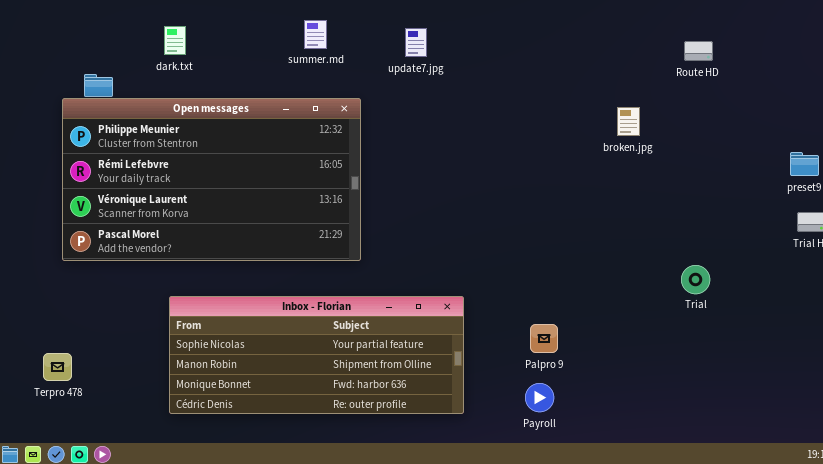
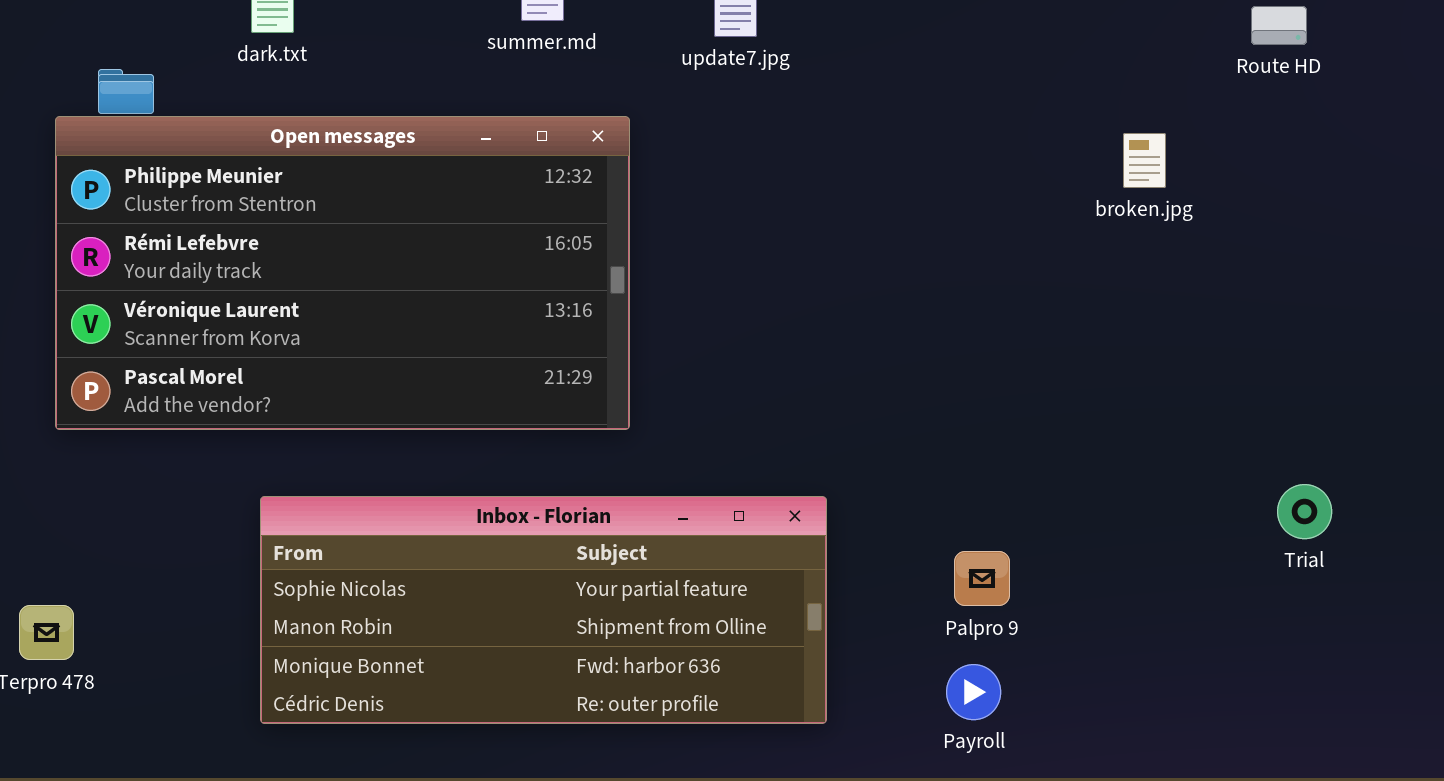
Trial: [681,265,710,294] -> [1277,484,1332,539], moved

